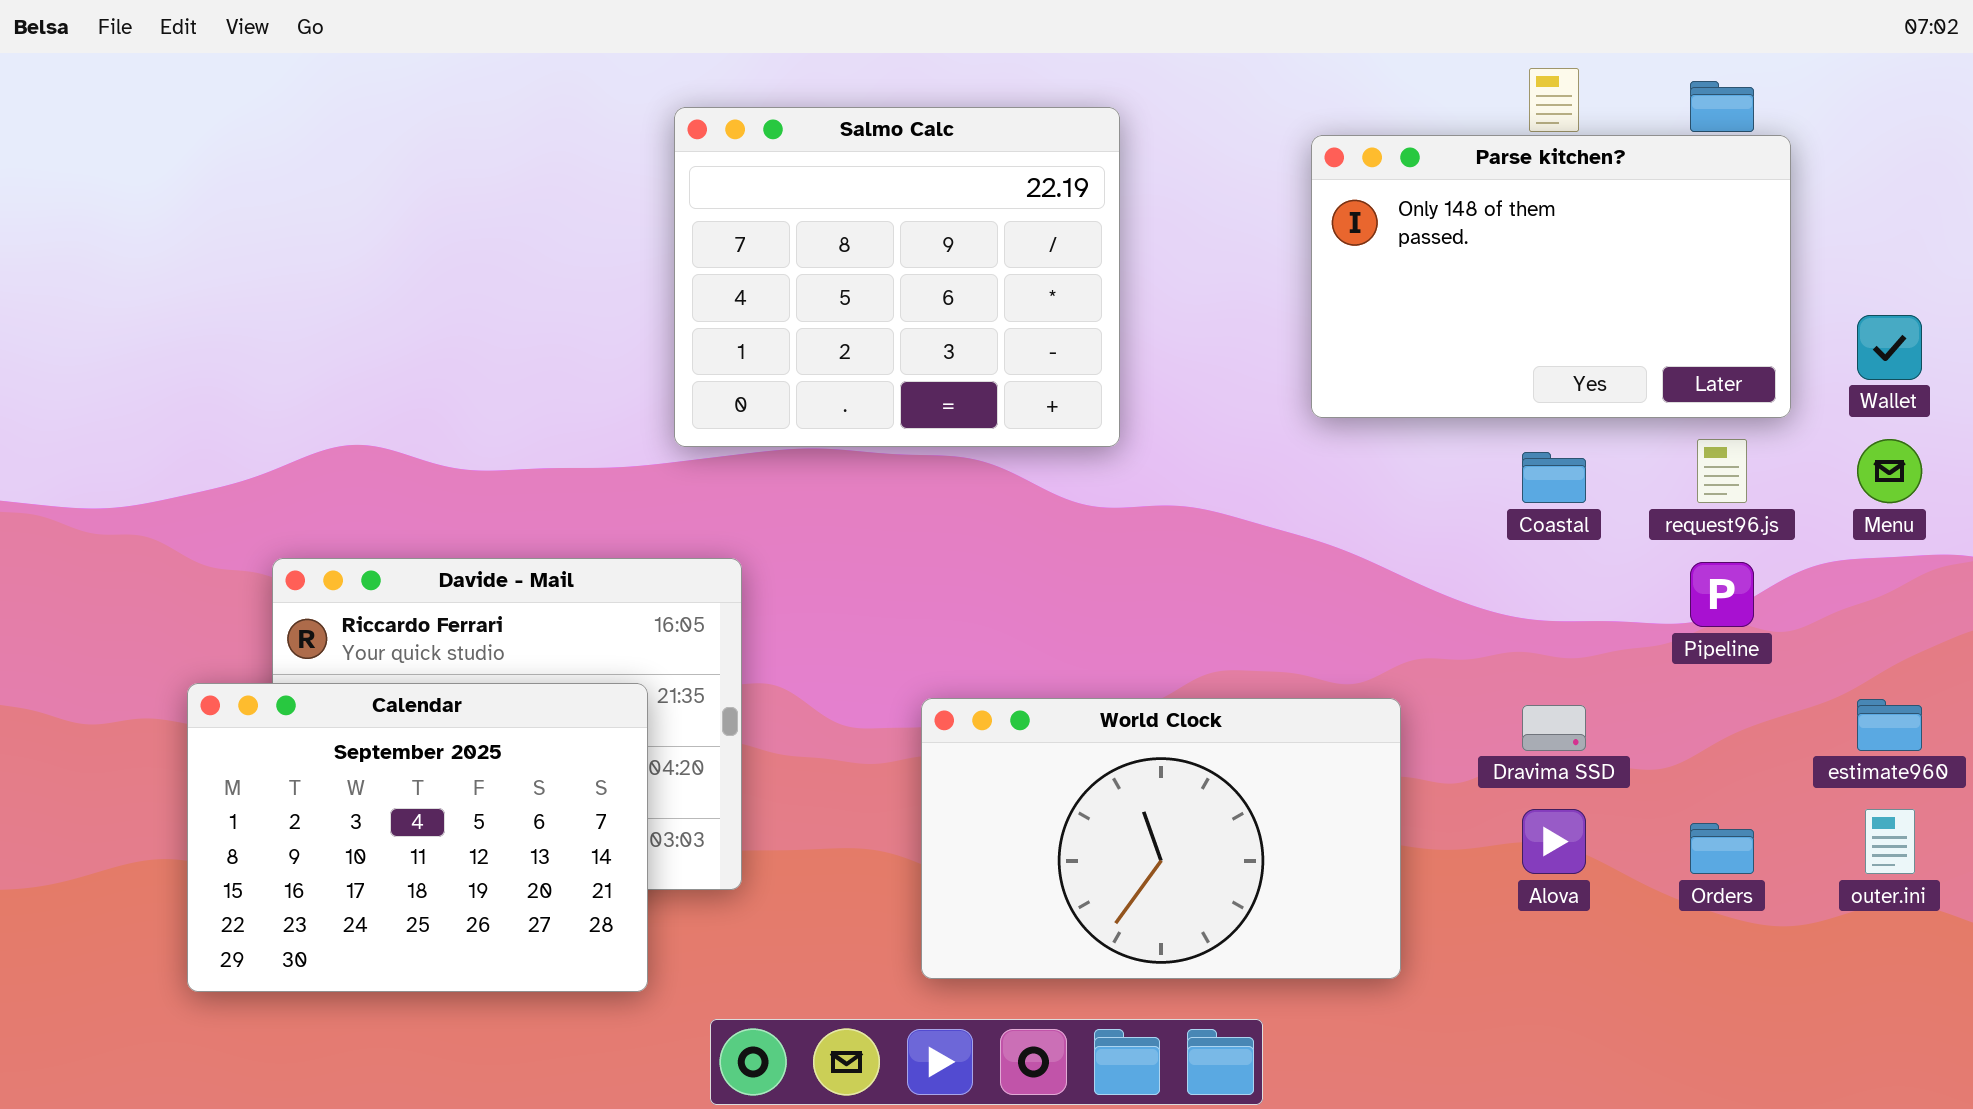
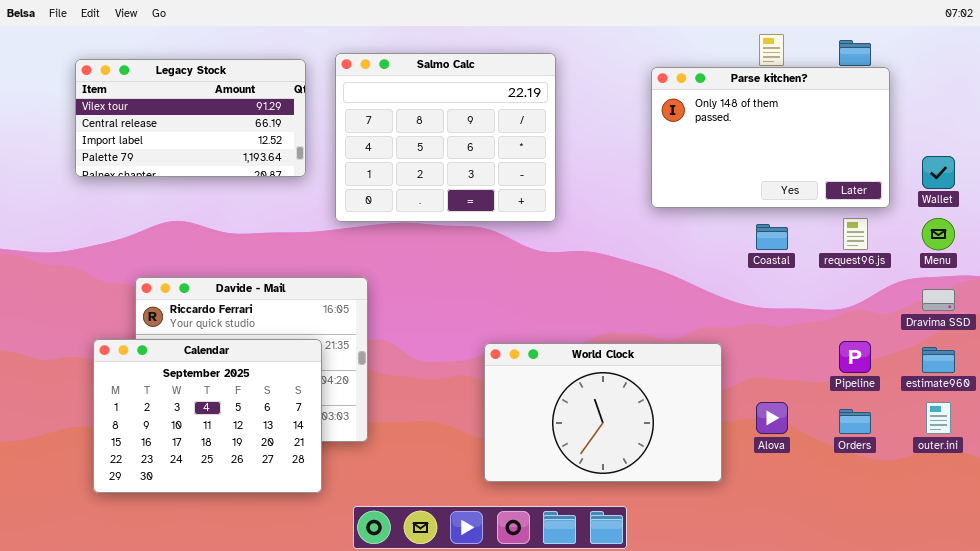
Legacy Stock: none -> [75,59,306,177], opened
Pipeline: [1690,562,1754,627] -> [839,341,871,373], moved
World Clock: [921,698,1401,979] -> [484,343,722,482], moved
Dravima SSD: [1522,705,1586,751] -> [922,289,955,311], moved

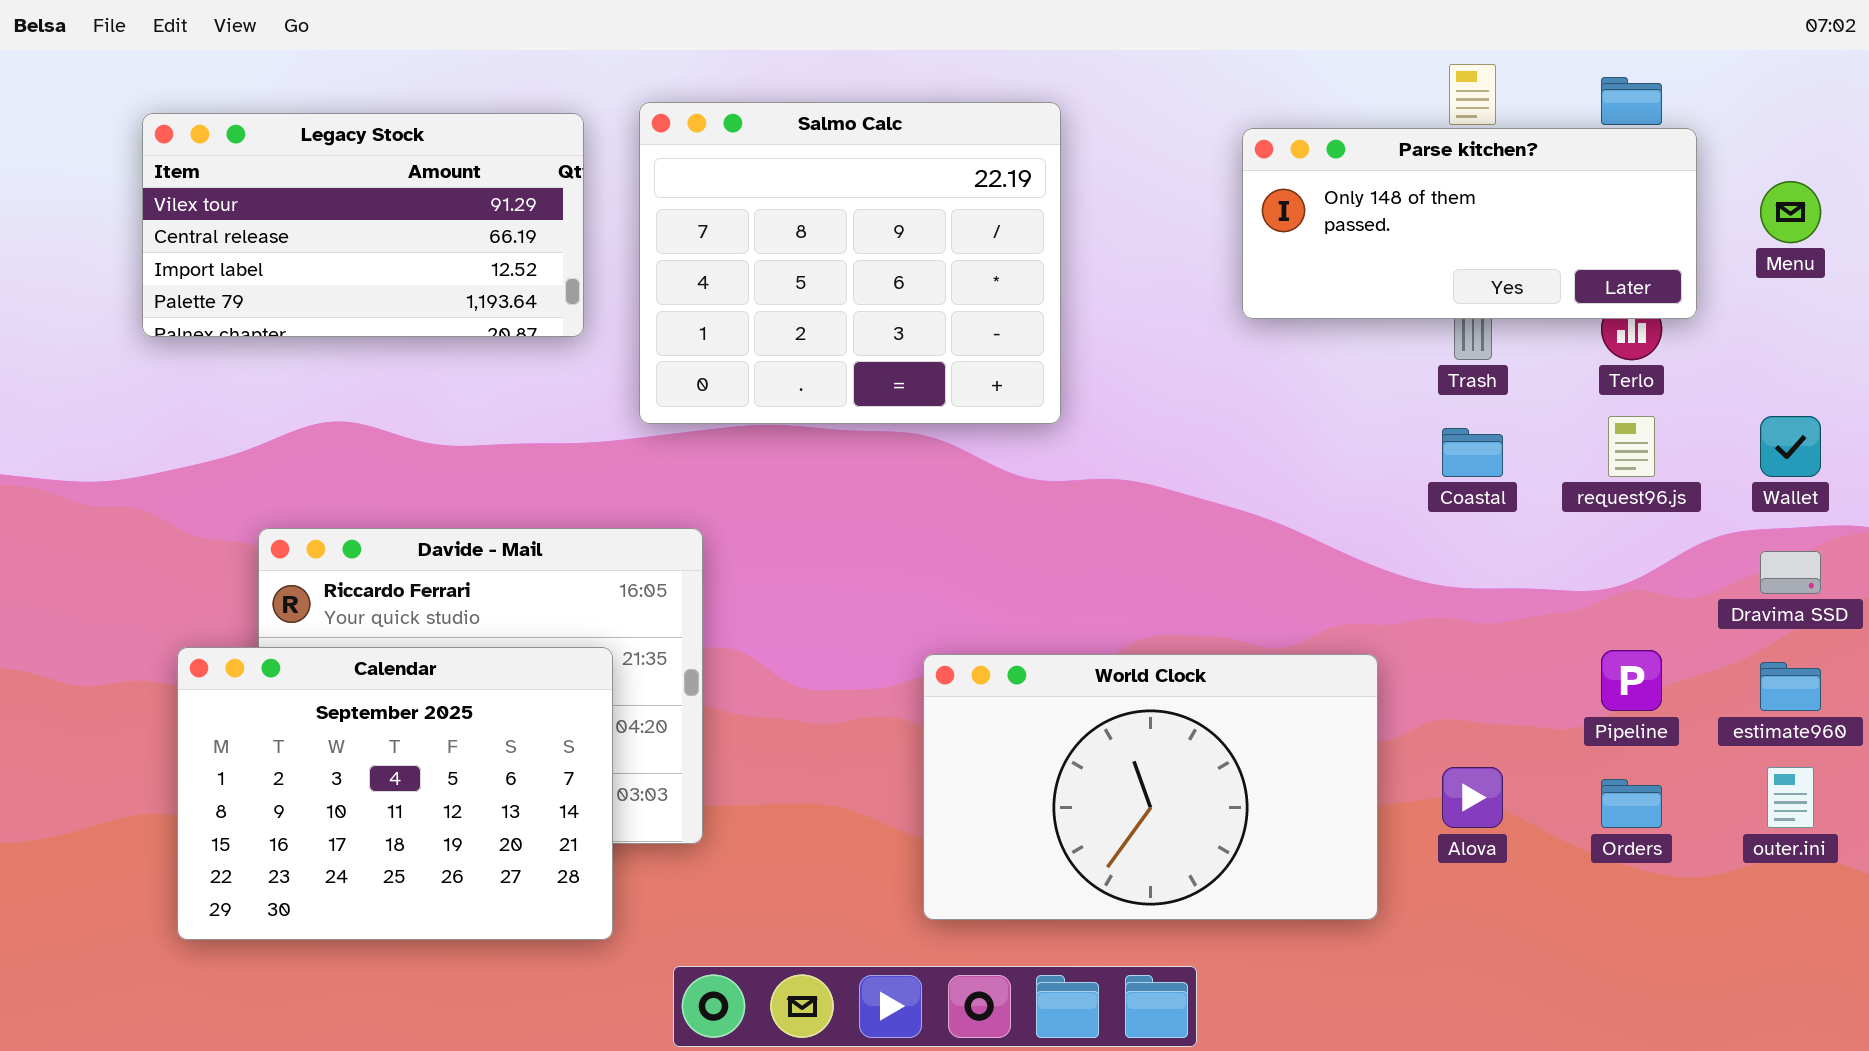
Parse kitchen?: [651,67,890,208] -> [1242,128,1697,319], resized
Wallet: [922,156,955,189] -> [1760,416,1821,477], moved
Menu: [922,218,955,250] -> [1760,181,1821,243], moved

